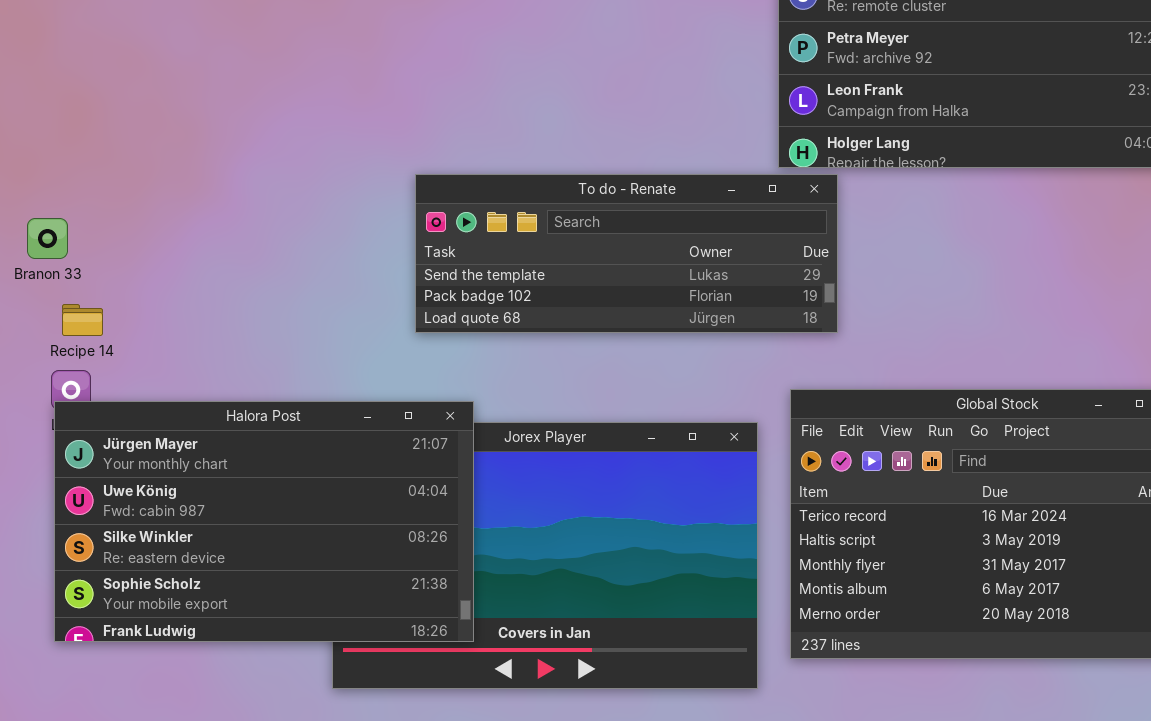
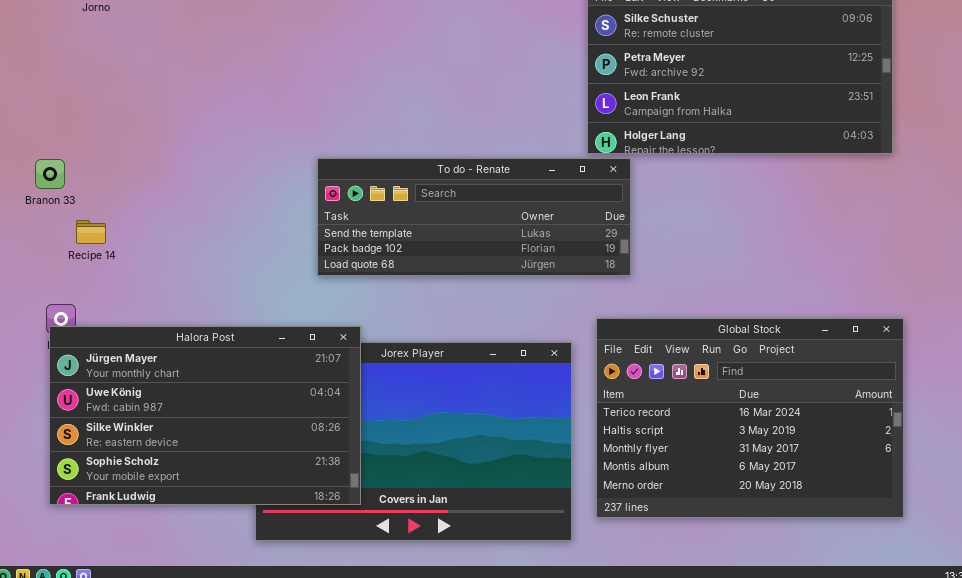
Branon 33: [27,218,68,259] -> [35,159,65,189], moved
Recipe 14: [62,304,103,336] -> [76,220,106,244], moved

